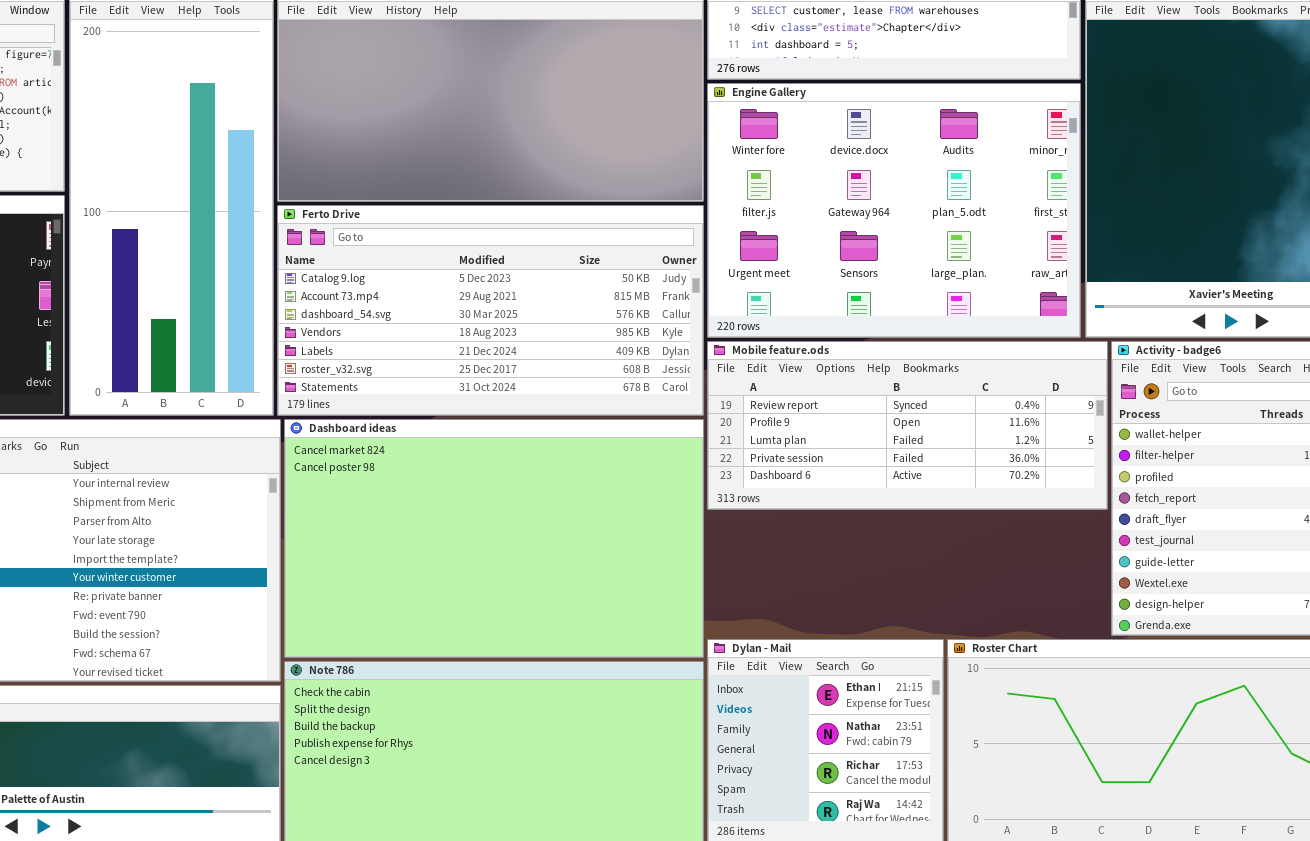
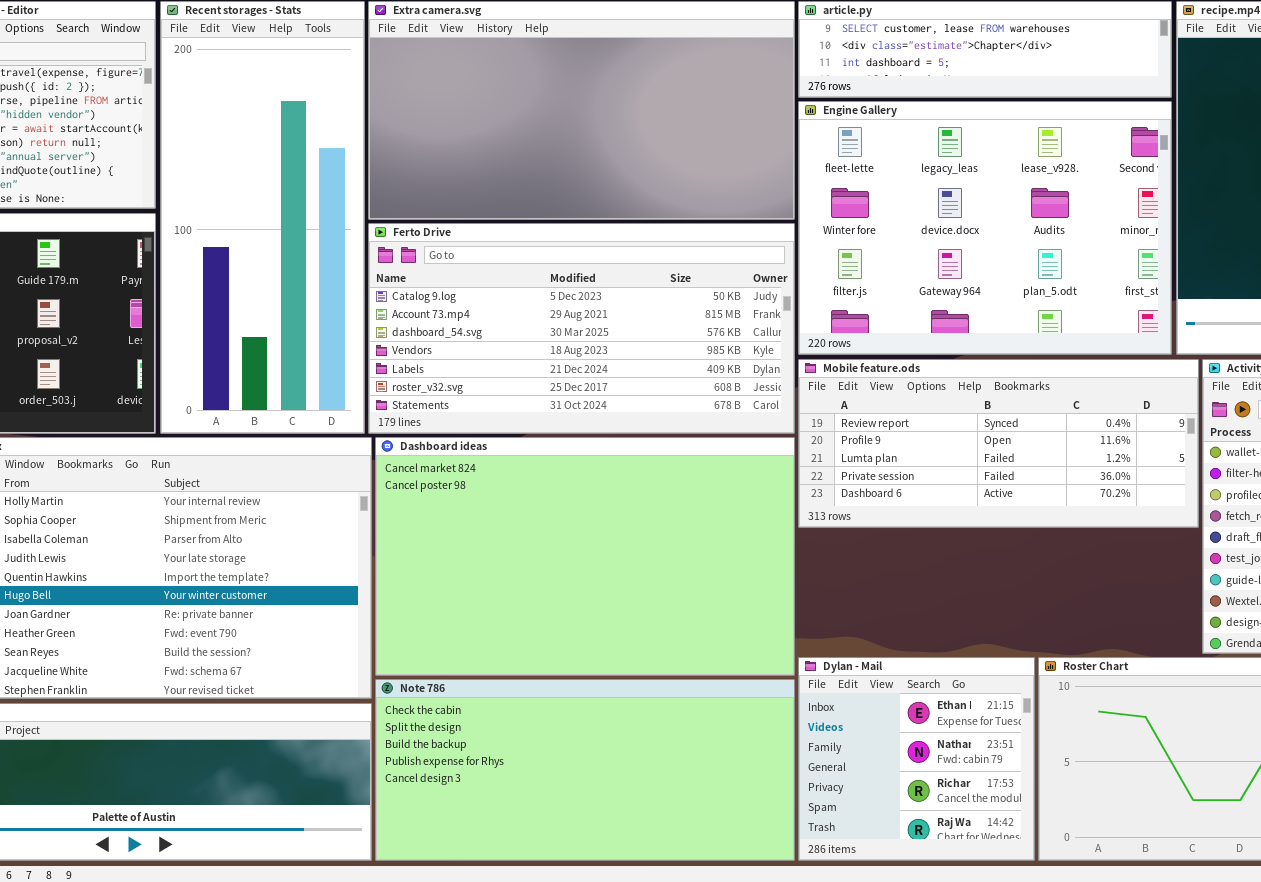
Engine Gallery: [707,83,1081,338] -> [798,101,1172,355], scrolled up 1 row

